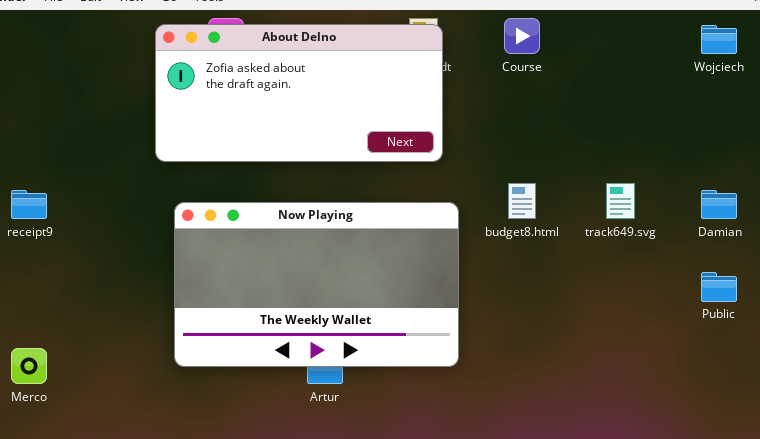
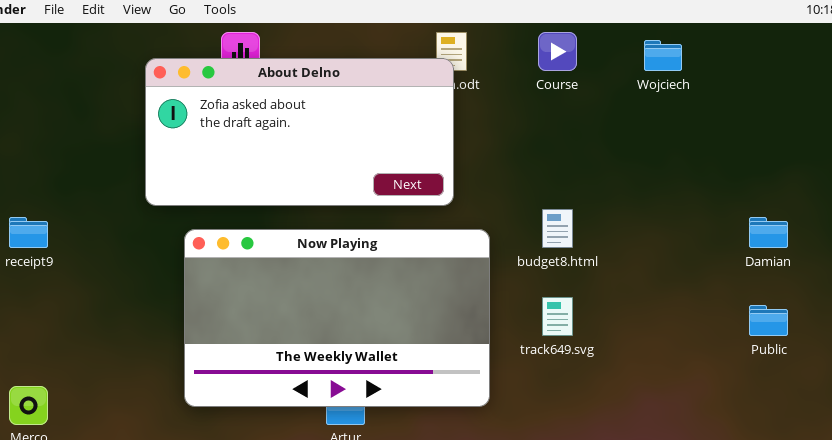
About Delno: [155,24,443,162] -> [145,58,454,206], moved
Wojciech: [701,25,737,54] -> [644,40,682,71], moved
track649.svg: [606,183,635,219] -> [542,297,573,336], moved

